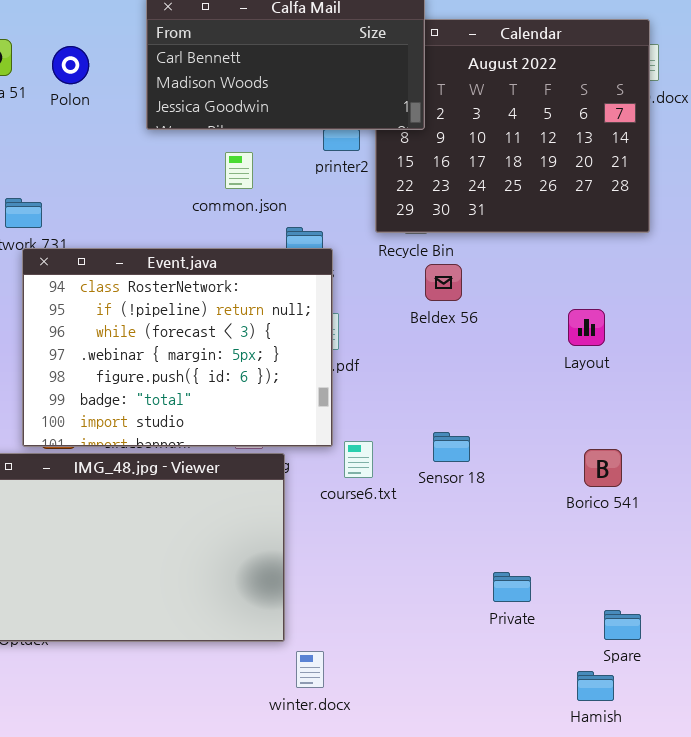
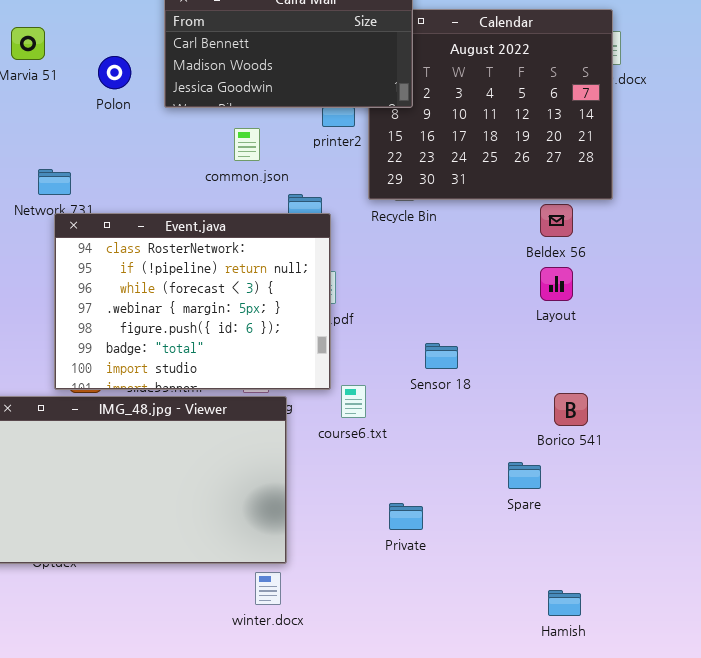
Polon: [52,46,89,84] -> [98,56,131,89], moved
Beldex 56: [425,264,462,301] -> [540,204,573,237], moved
Sensor 18: [433,432,470,462] -> [425,343,458,369], moved
Private: [493,572,531,602] -> [389,503,423,530], moved
Spare: [604,610,641,640] -> [508,462,541,489], moved
winter.docx: [296,651,324,688] -> [255,572,281,605], moved

